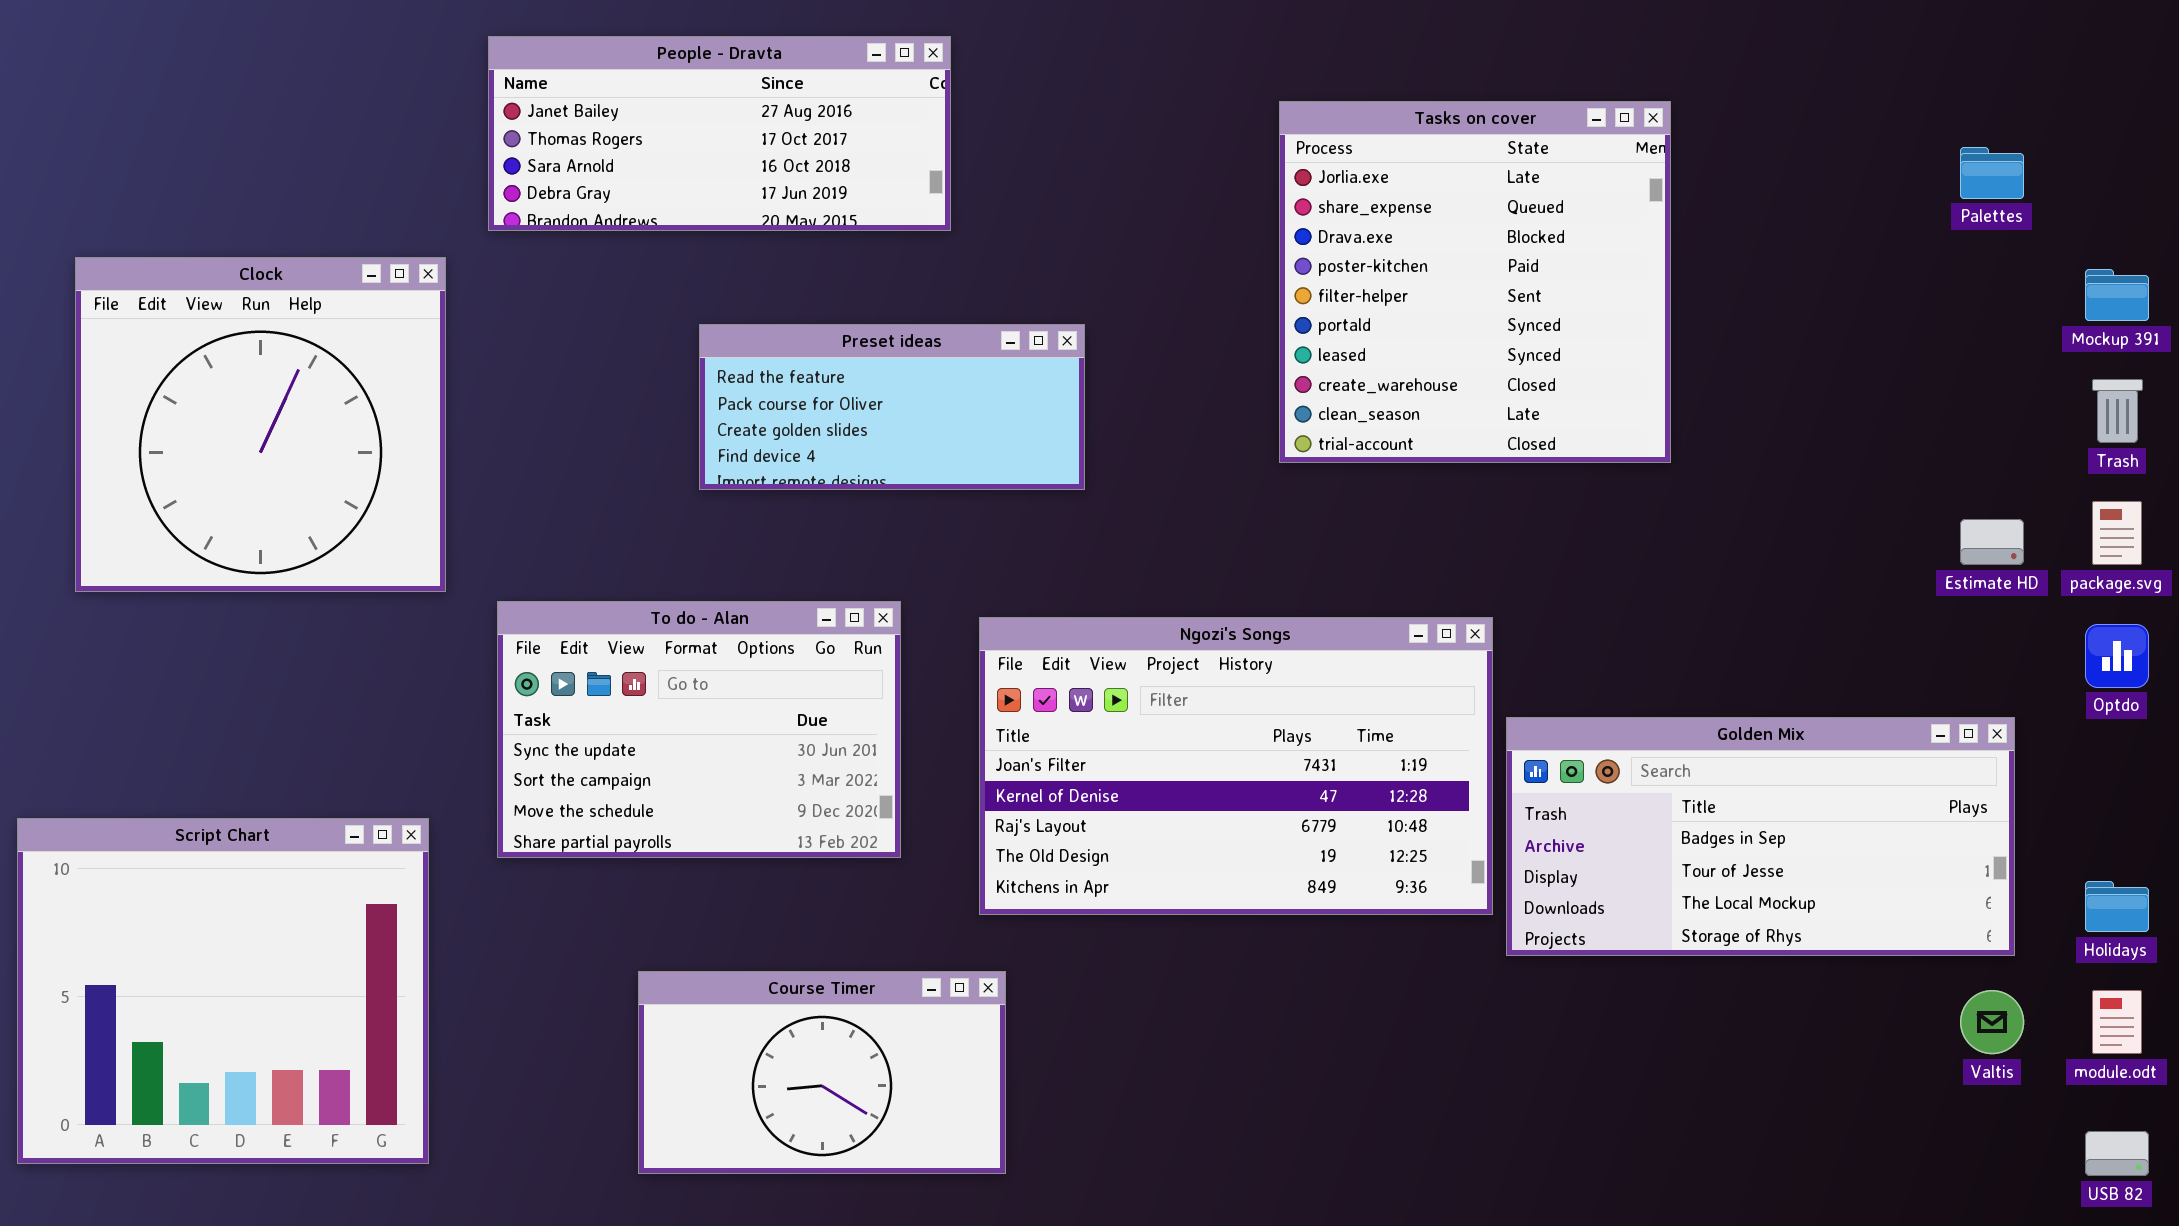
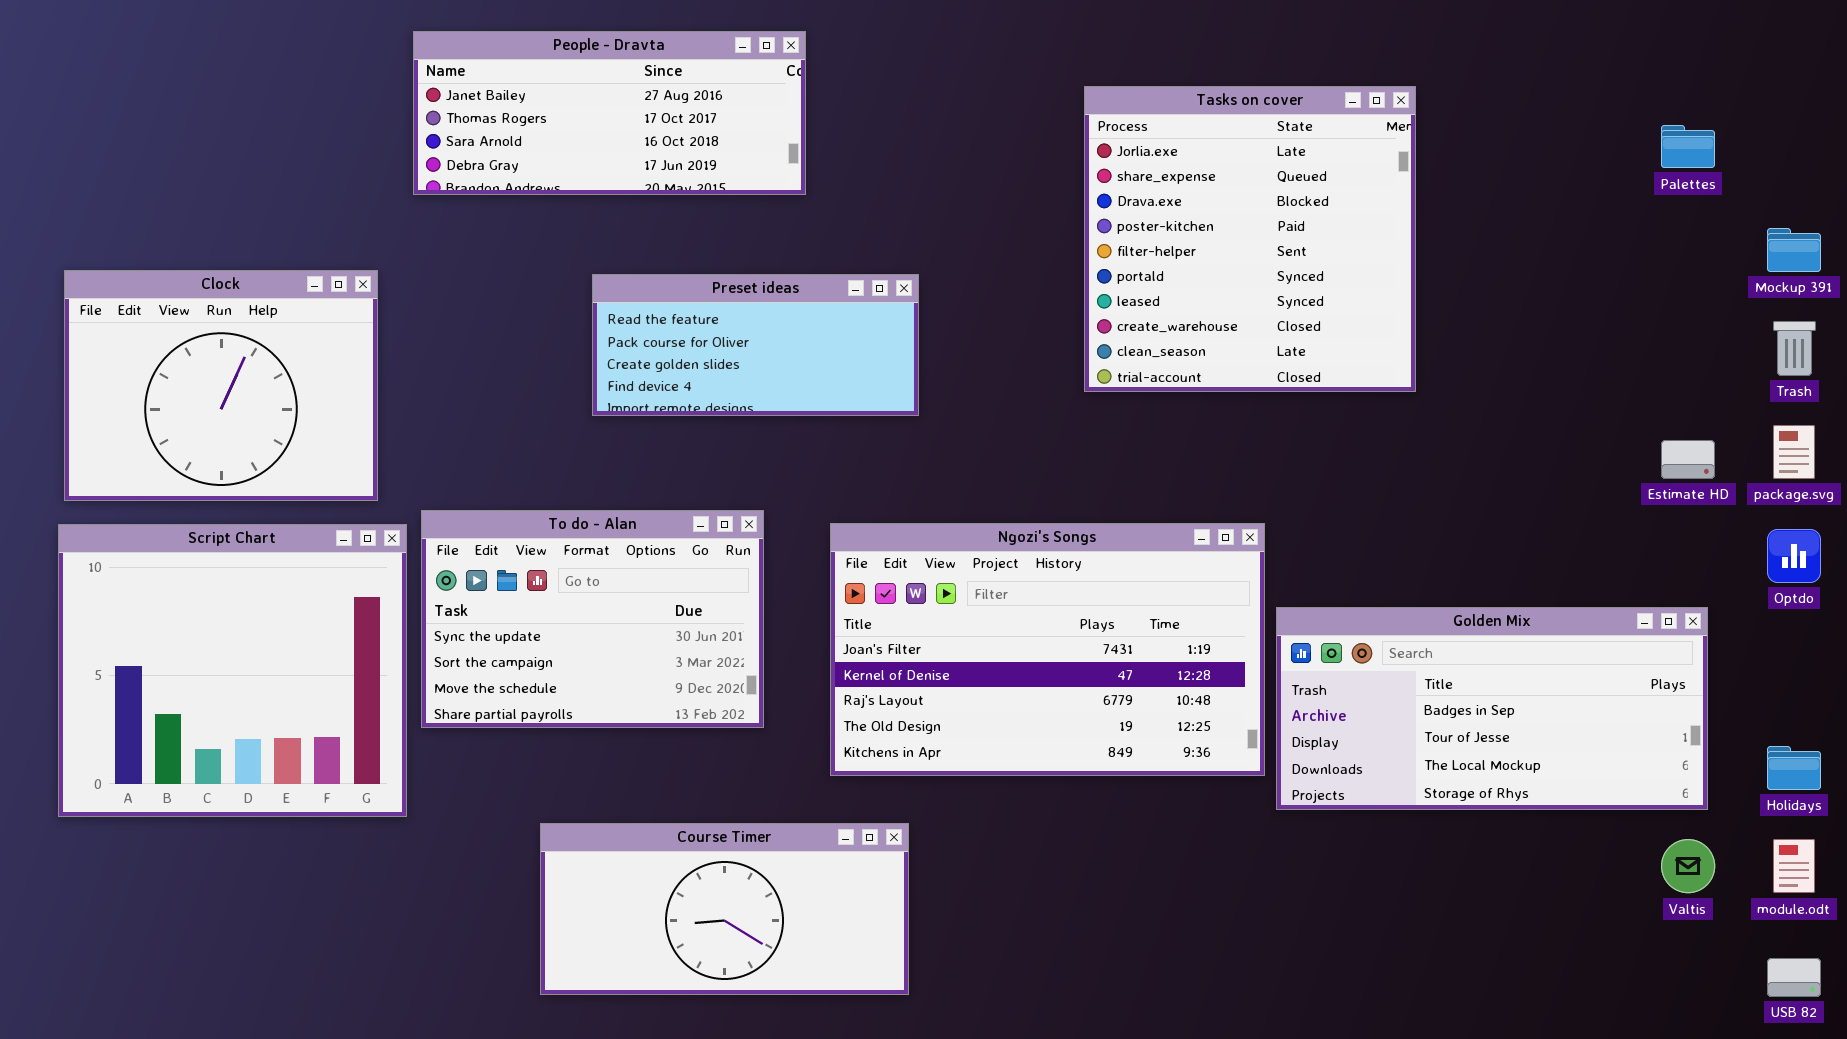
Clock: [75,257,446,592] -> [64,270,378,501], resized
Script Chart: [17,818,429,1164] -> [58,524,407,817], moved
Course Timer: [638,971,1006,1174] -> [540,823,909,995], resized

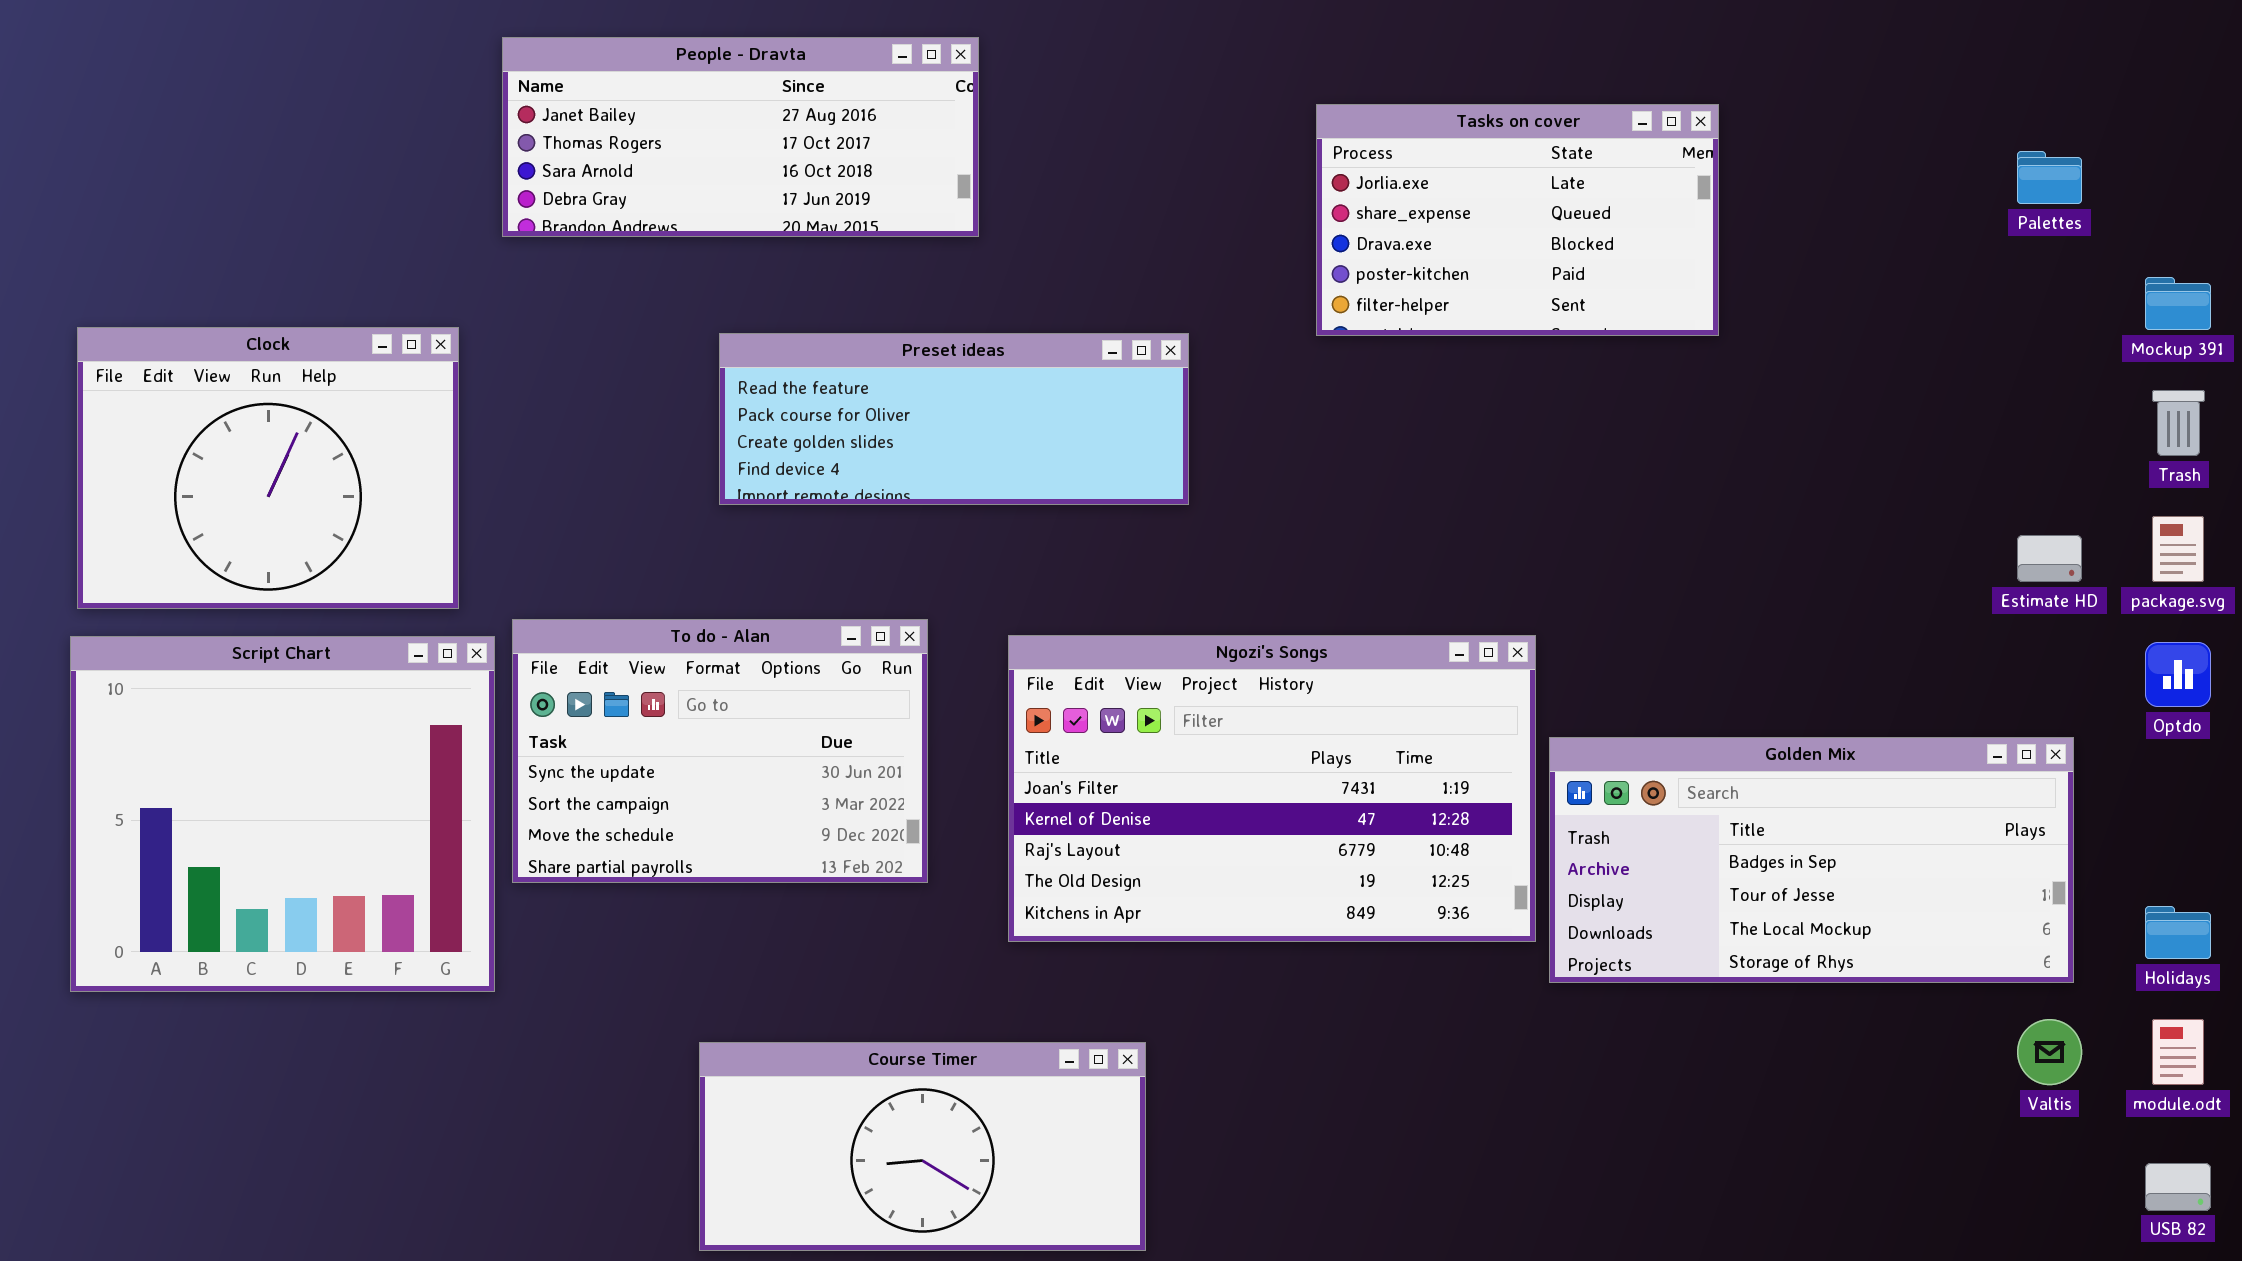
Tasks on cover: [1084,86,1416,392] -> [1316,104,1719,336], resized
Preset ideas: [592,274,919,416] -> [719,333,1189,505], resized
Course Timer: [540,823,909,995] -> [699,1042,1146,1251], moved

